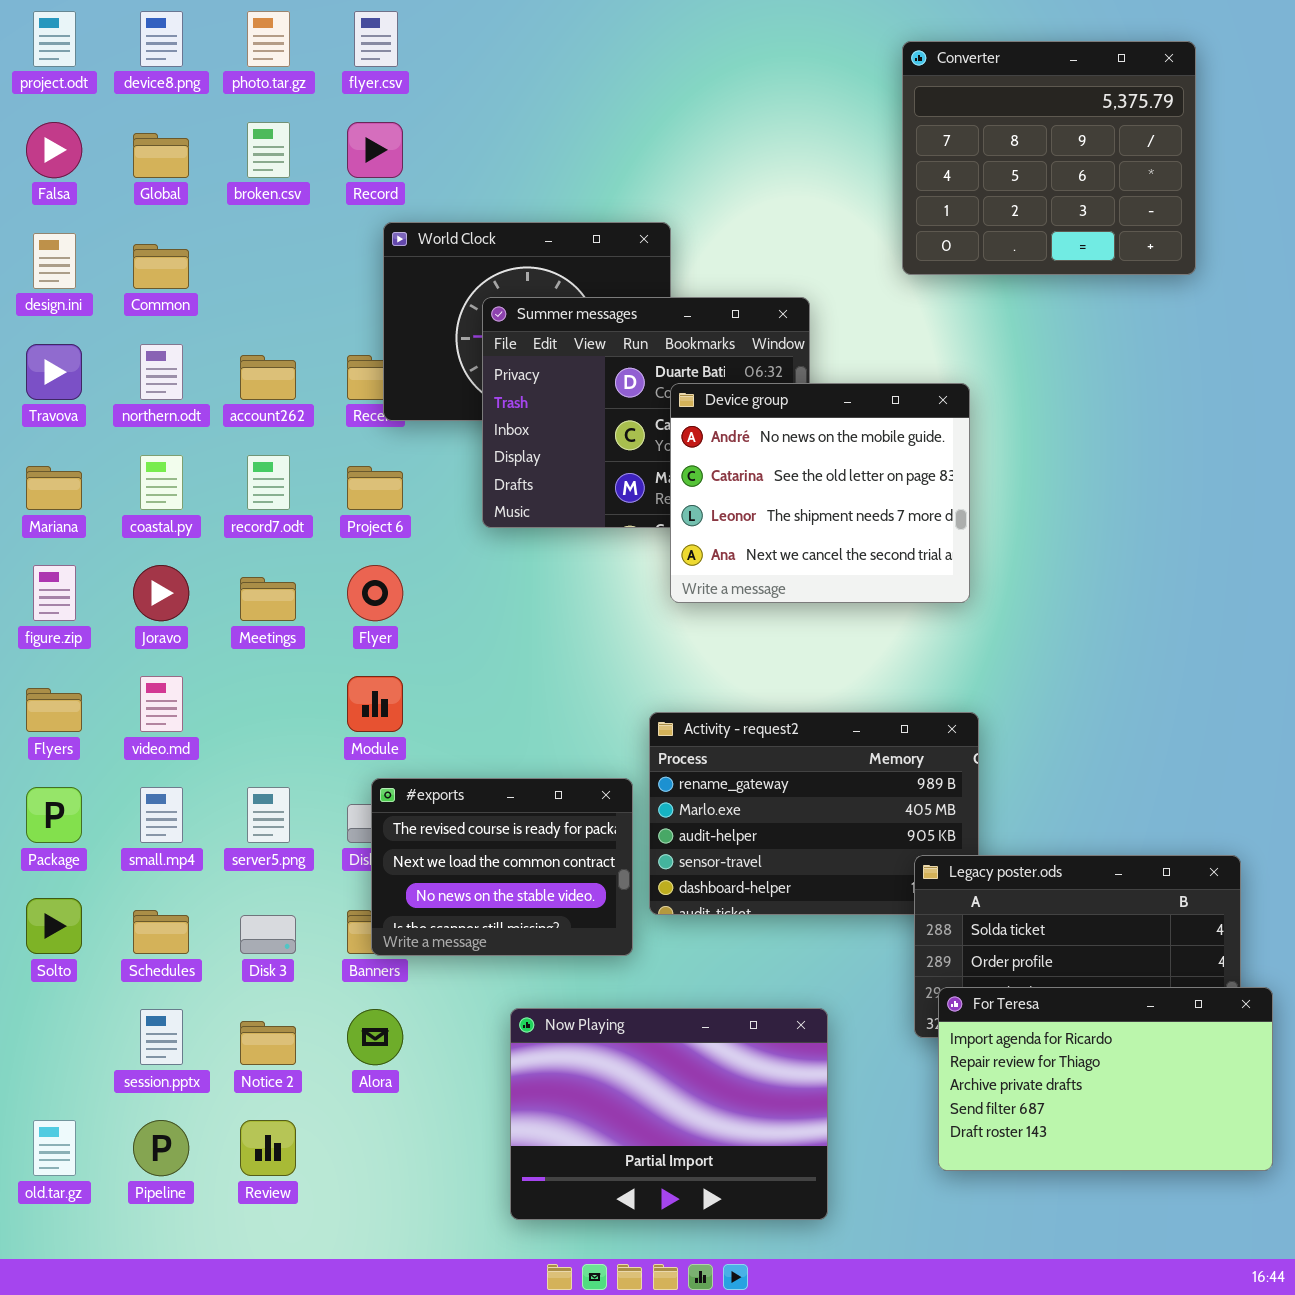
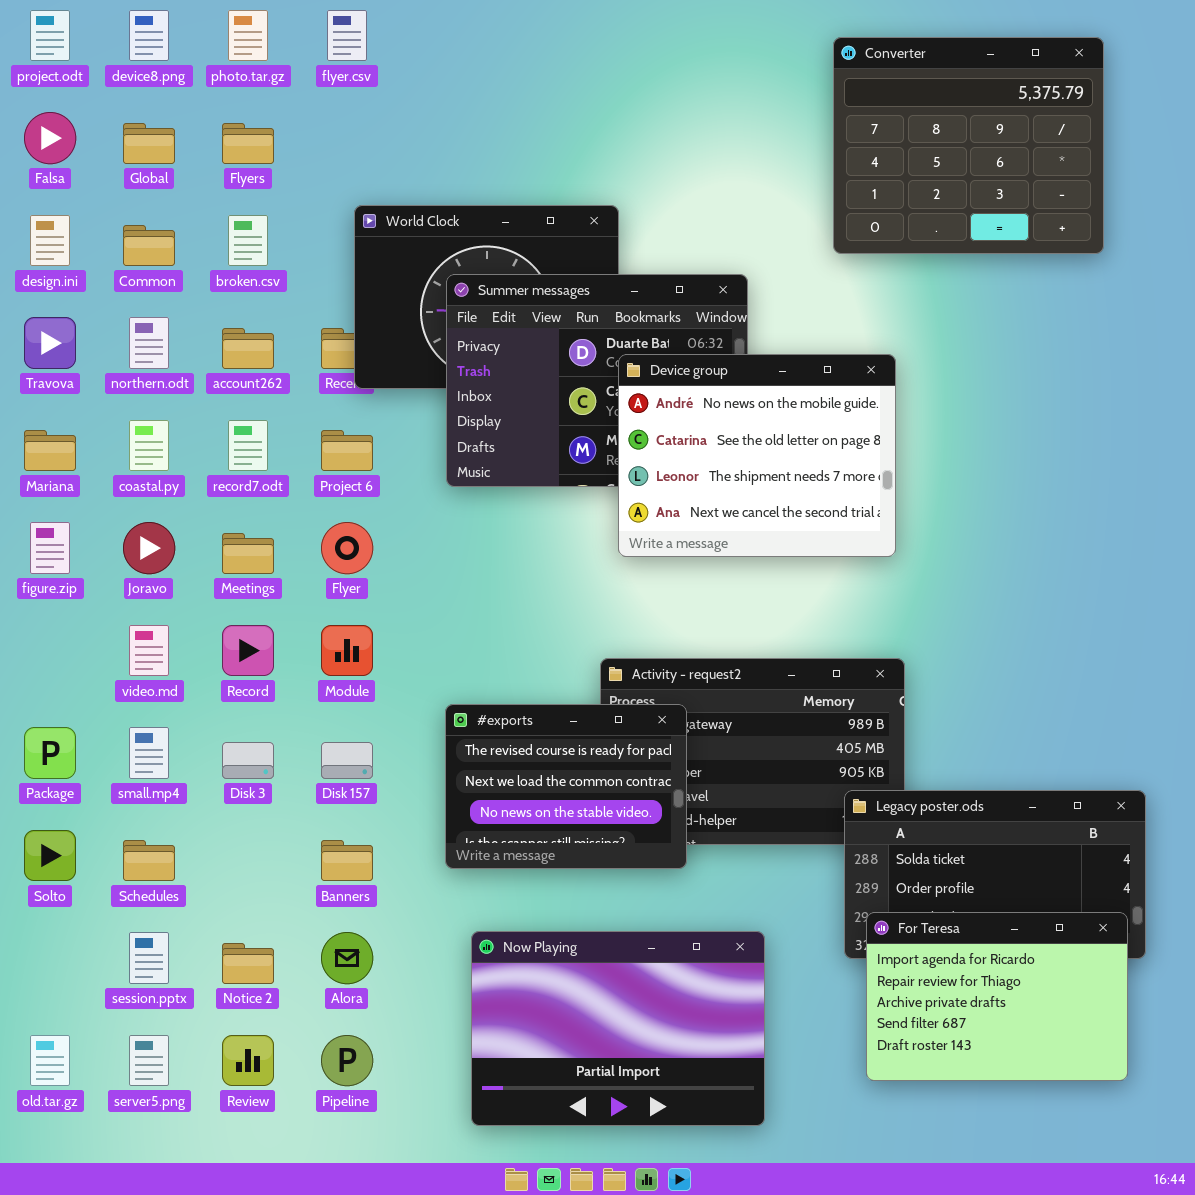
broken.csv: [247,122,290,178] -> [228,215,268,266], moved
Record: [347,122,403,178] -> [222,625,274,676], moved
Flyers: [26,688,82,732] -> [222,123,274,164], moved
#exports: [371,778,633,956] -> [445,704,687,869], moved
server5.png: [247,787,290,843] -> [129,1035,169,1086], moved
Disk 3: [240,915,296,954] -> [222,742,274,779], moved
For Teresa: [938,987,1273,1171] -> [866,912,1128,1081], resized
Pipeline: [133,1120,189,1176] -> [321,1035,373,1086], moved

